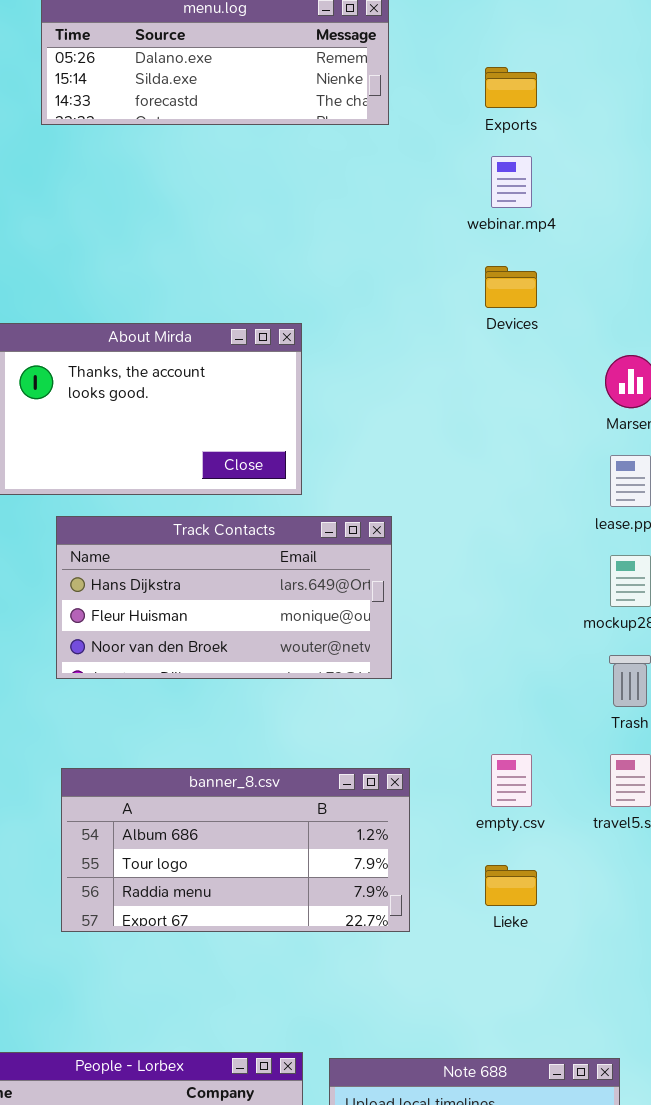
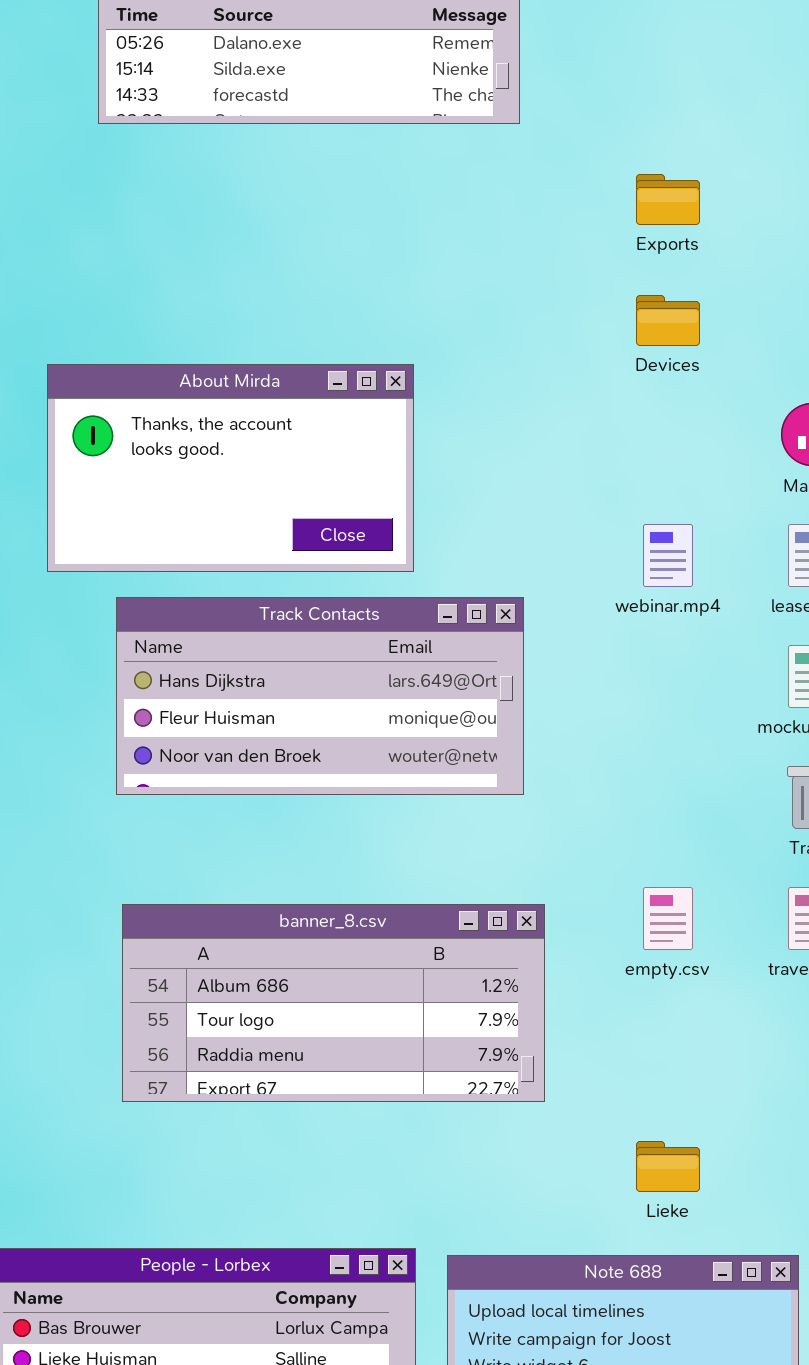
Exports: [485,67,537,108] -> [636,174,700,225], moved
webinar.mp4: [491,156,532,208] -> [643,524,693,587], moved
Lieke: [485,865,537,906] -> [636,1141,700,1192], moved

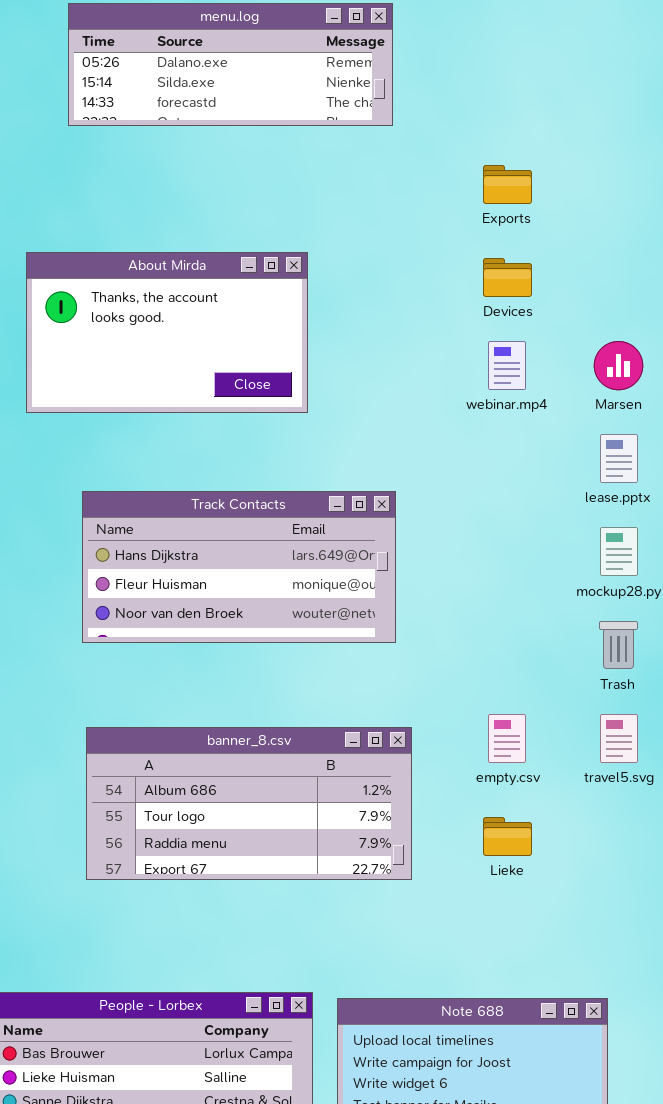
About Mirda: [47,364,414,572] -> [26,252,308,413], moved
webinar.mp4: [643,524,693,587] -> [488,341,526,390], moved
Lieke: [636,1141,700,1192] -> [483,817,532,856], moved

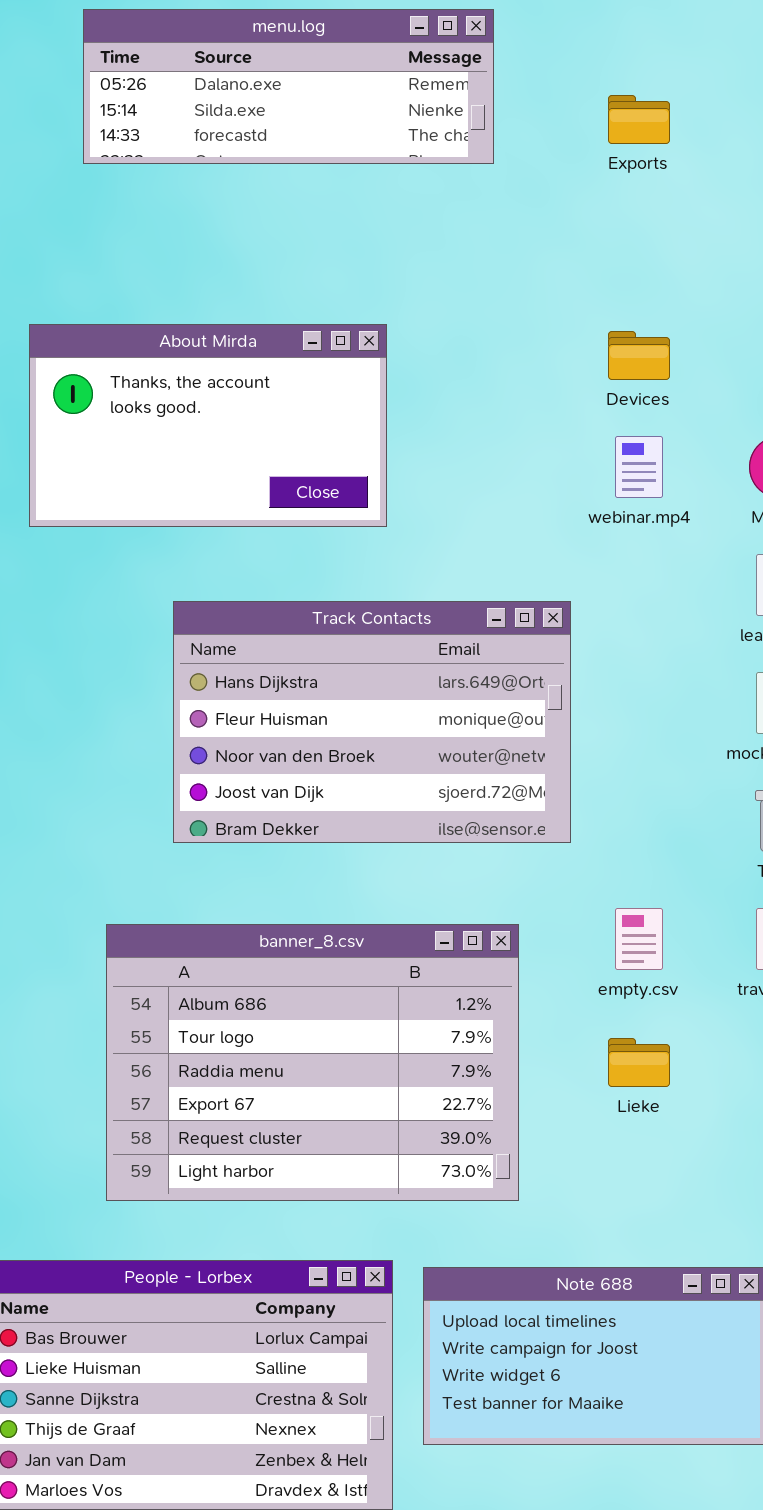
Exports: [483,165,532,204] -> [608,95,670,144], moved
Track Contacts: [82,491,396,643] -> [173,601,571,843], moved, resized
banner_8.csv: [86,727,412,880] -> [106,924,519,1201], resized

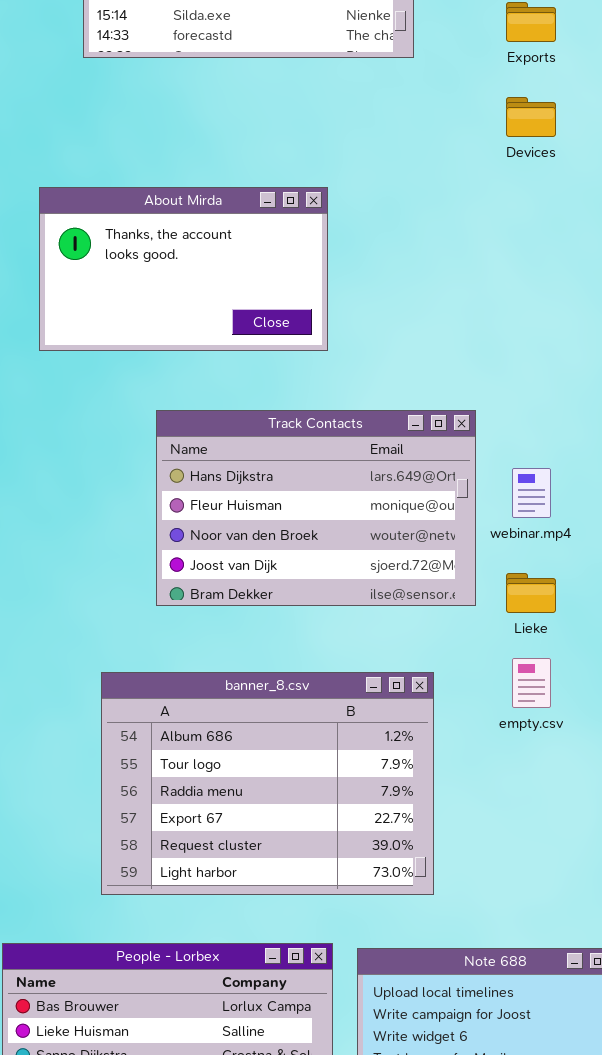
Devices: [608,331,670,380] -> [506,97,556,137], moved
webinar.mp4: [615,436,663,498] -> [512,468,551,518], moved
Lieke: [608,1038,670,1087] -> [506,573,556,613], moved

